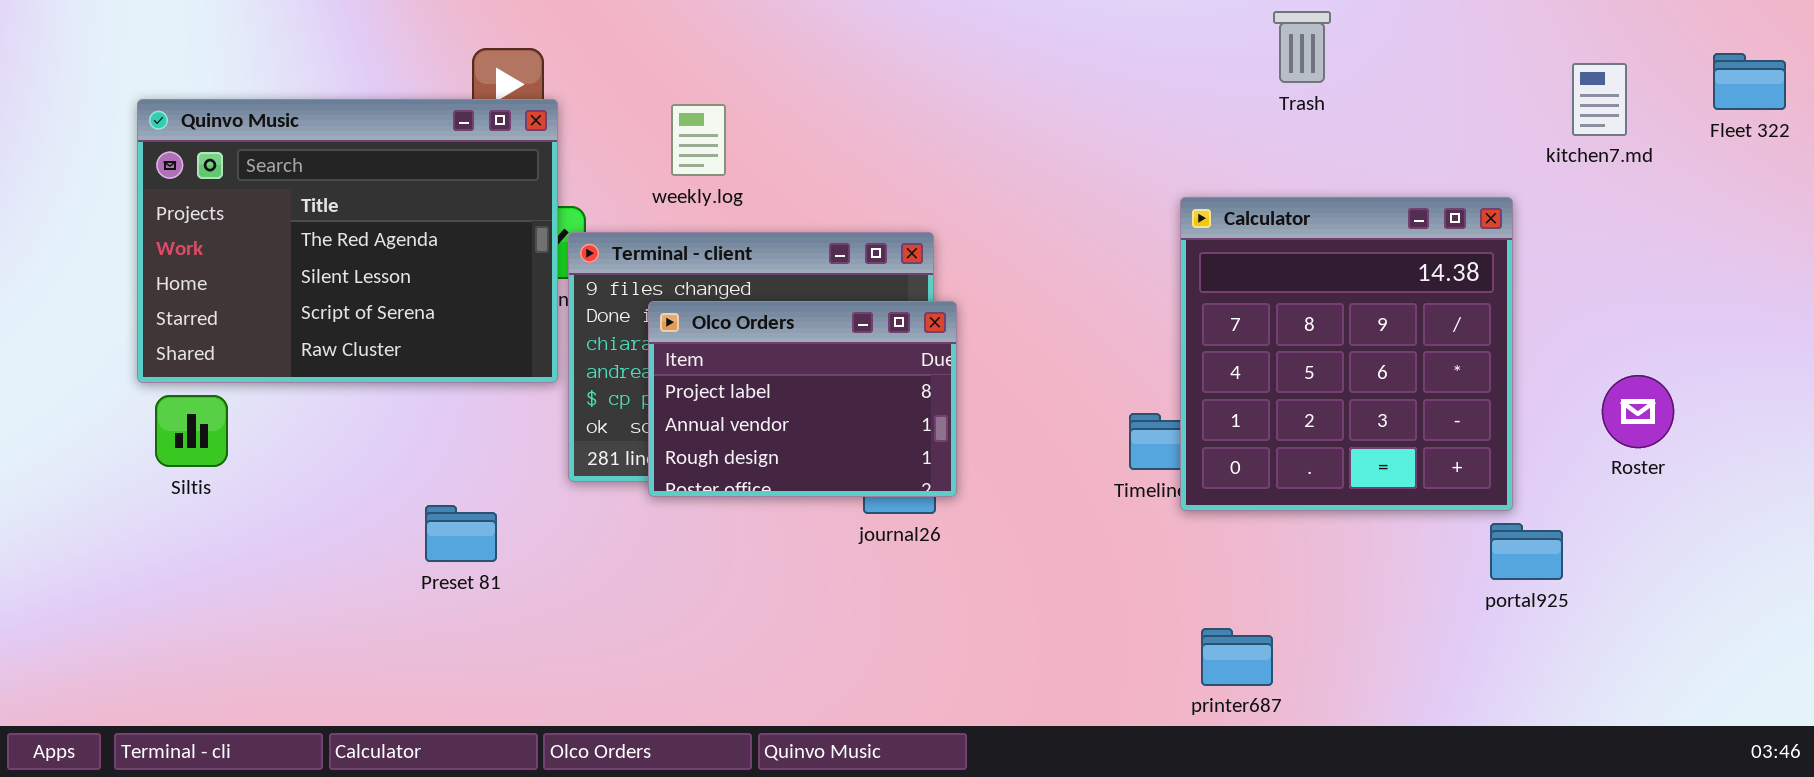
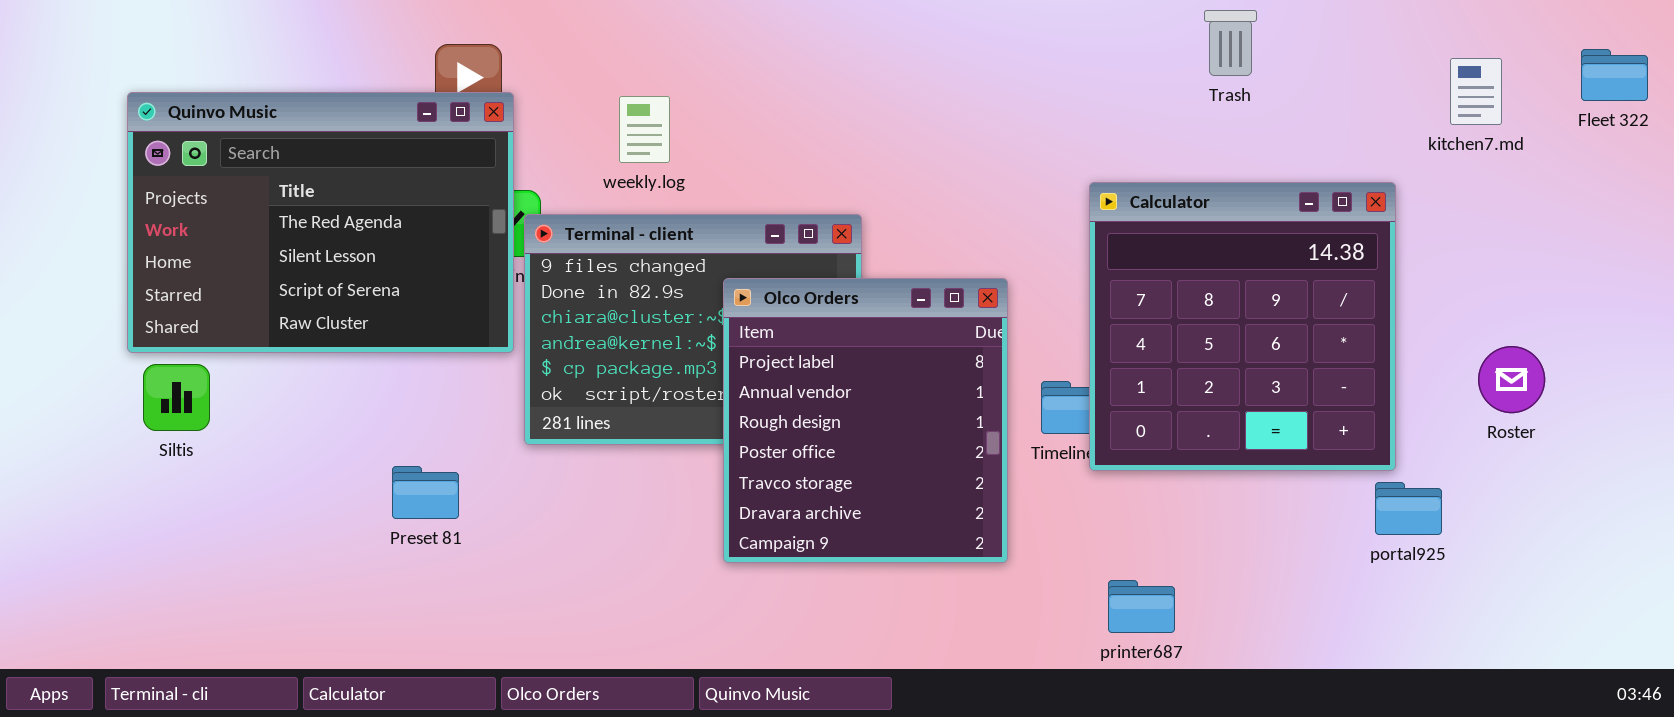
Trash: [1273,11,1331,83] -> [1204,10,1257,76], moved
Olco Orders: [648,301,957,497] -> [723,278,1008,563], moved, resized

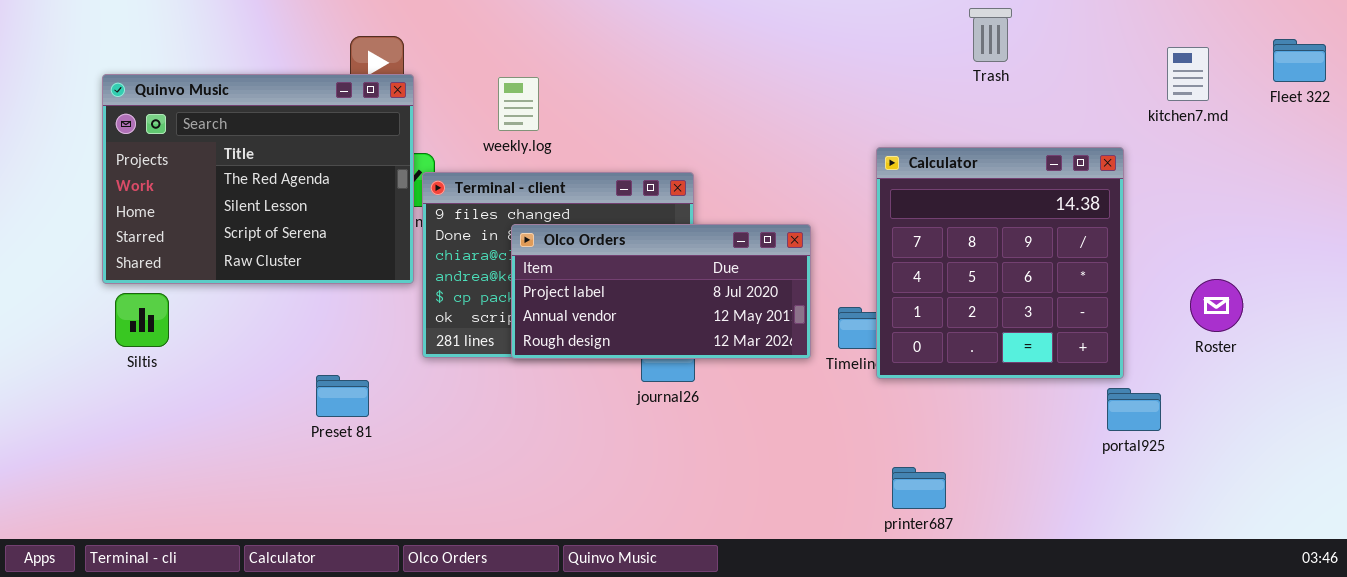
Olco Orders: [723,278,1008,563] -> [511,224,811,359], resized

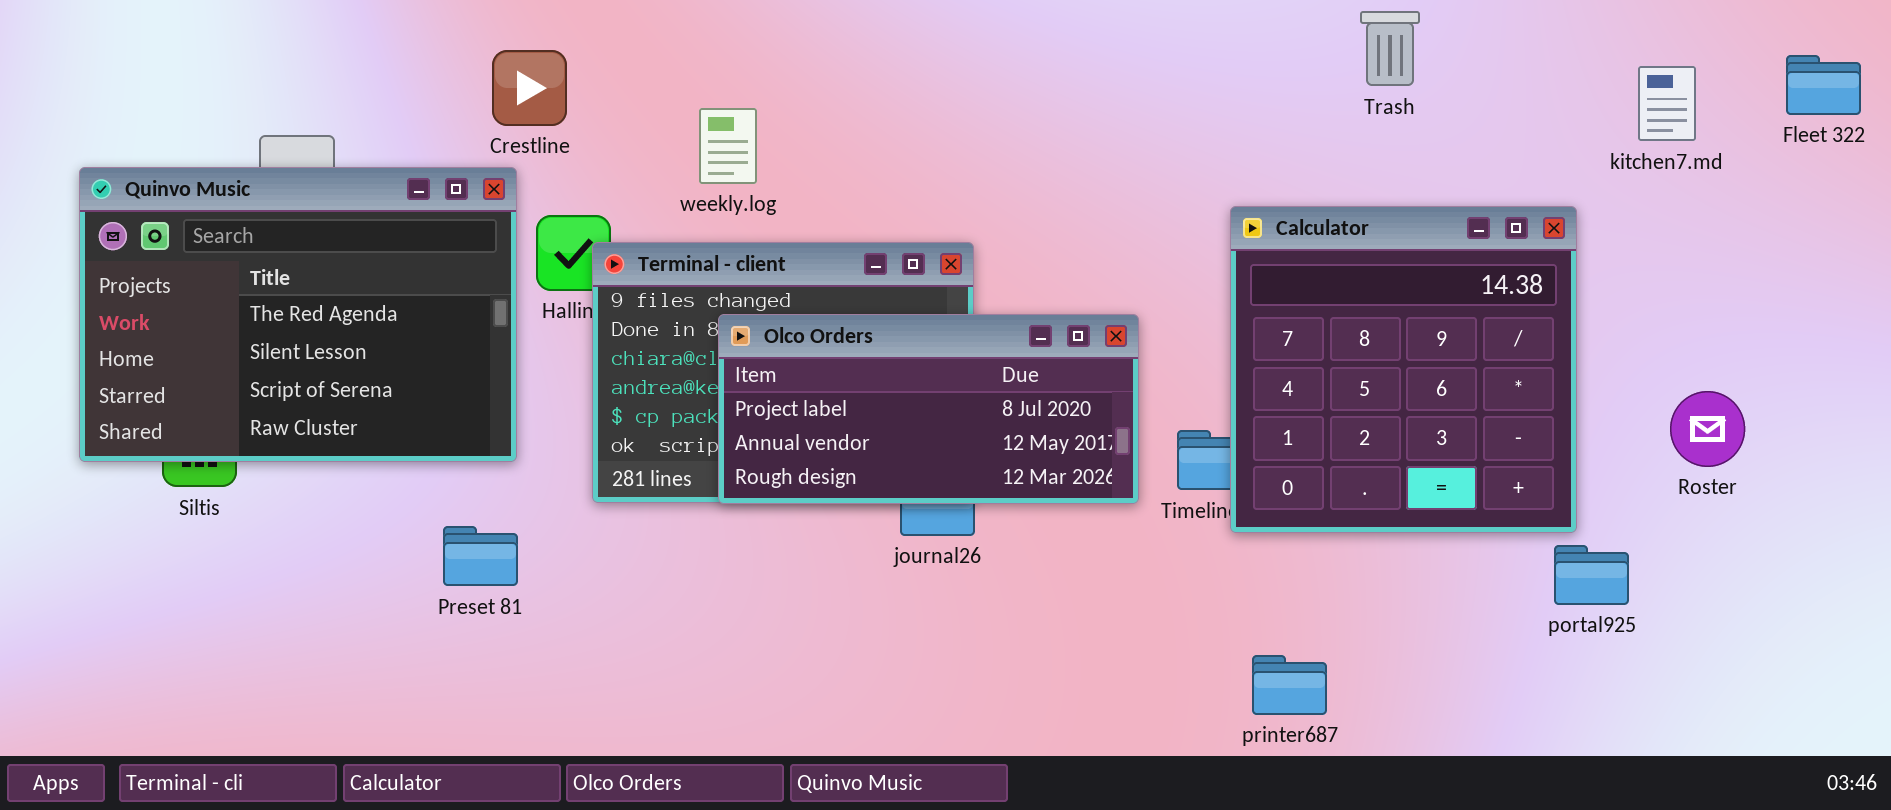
Quinvo Music: [102,74,414,284] -> [79,167,517,462], moved

